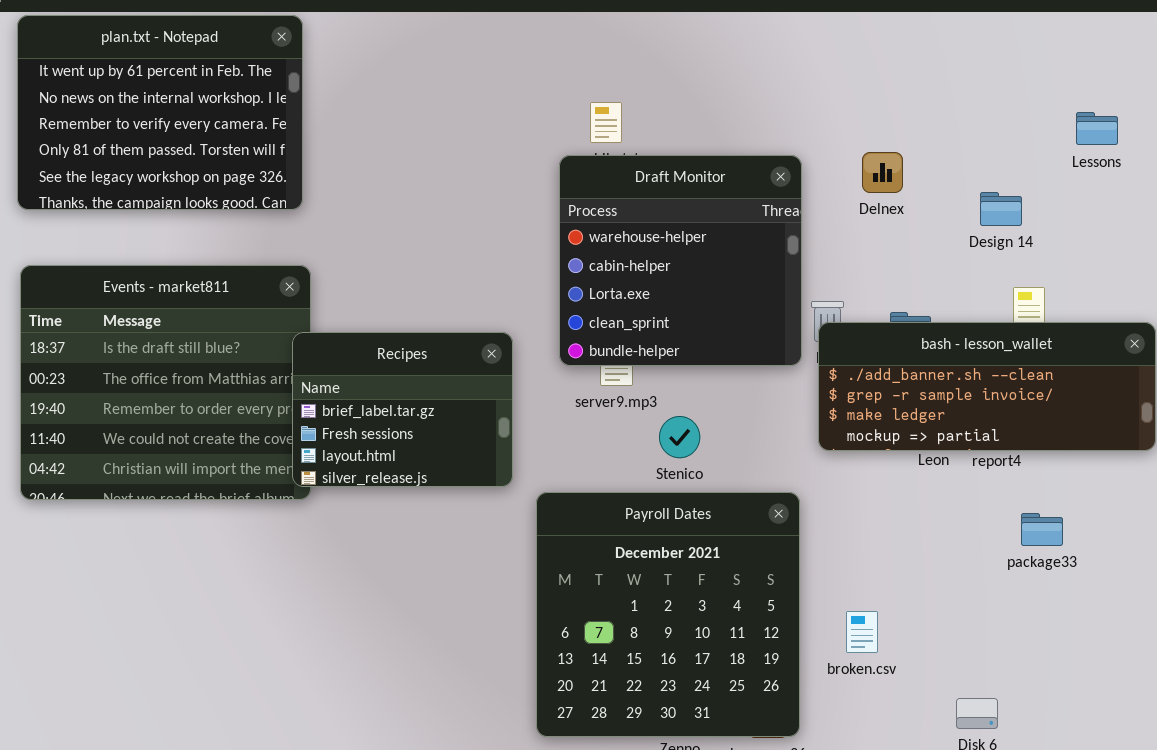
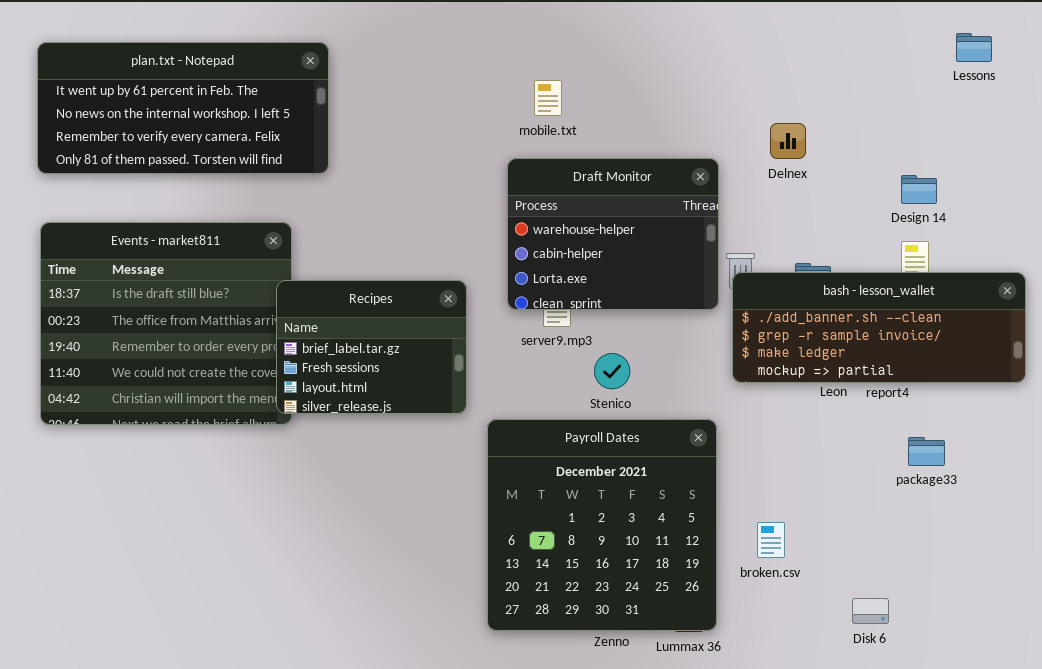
plan.txt - Notepad: [17,15,303,210] -> [37,42,329,174], resized
Lessons: [1076,112,1118,145] -> [956,33,992,62], moved
Draft Monitor: [559,155,802,366] -> [507,158,719,310], resized
Design 14: [980,192,1022,226] -> [901,175,937,204], moved

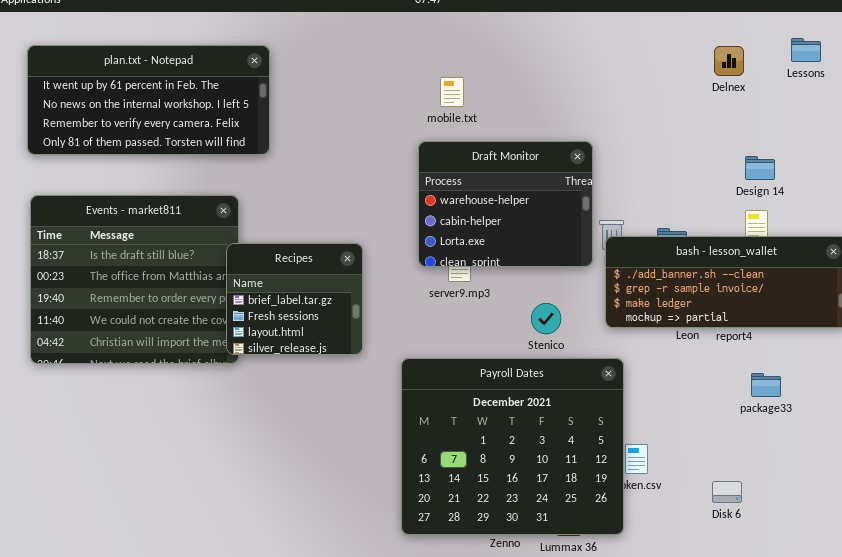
Delnex: [770,123,806,159] -> [714,46,744,76], moved
Recipes: [276,280,467,414] -> [226,243,363,355], resized
Stenico: [594,353,630,389] -> [531,303,561,334], moved
Payroll Dates: [487,419,717,631] -> [401,358,624,535], resized
Disk 6: [852,598,889,624] -> [712,481,742,503], moved

